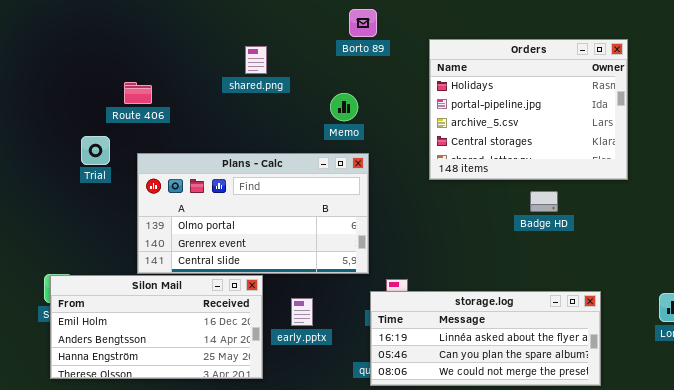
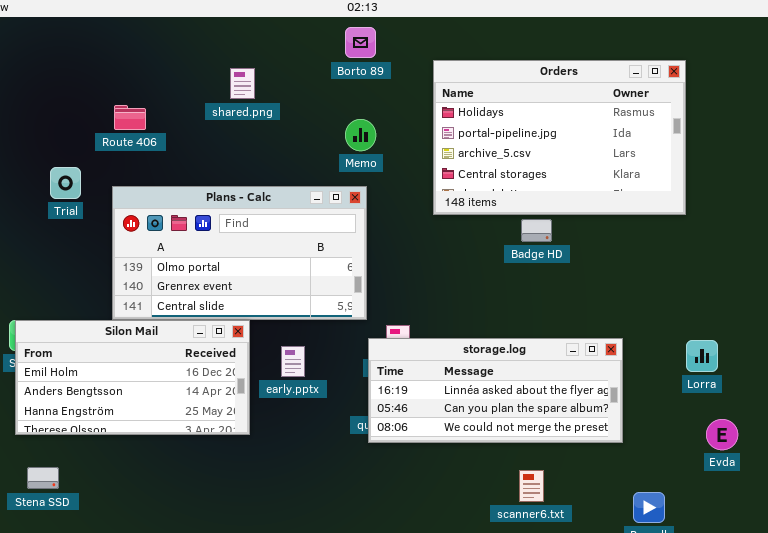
Orders: [429,39,628,180] -> [433,60,686,215], resized
Route 406: [124,82,152,104] -> [114,105,146,130], moved
Memo: [330,93,358,121] -> [345,119,376,151], moved
Badge HD: [530,191,558,212] -> [521,219,552,242], moved

